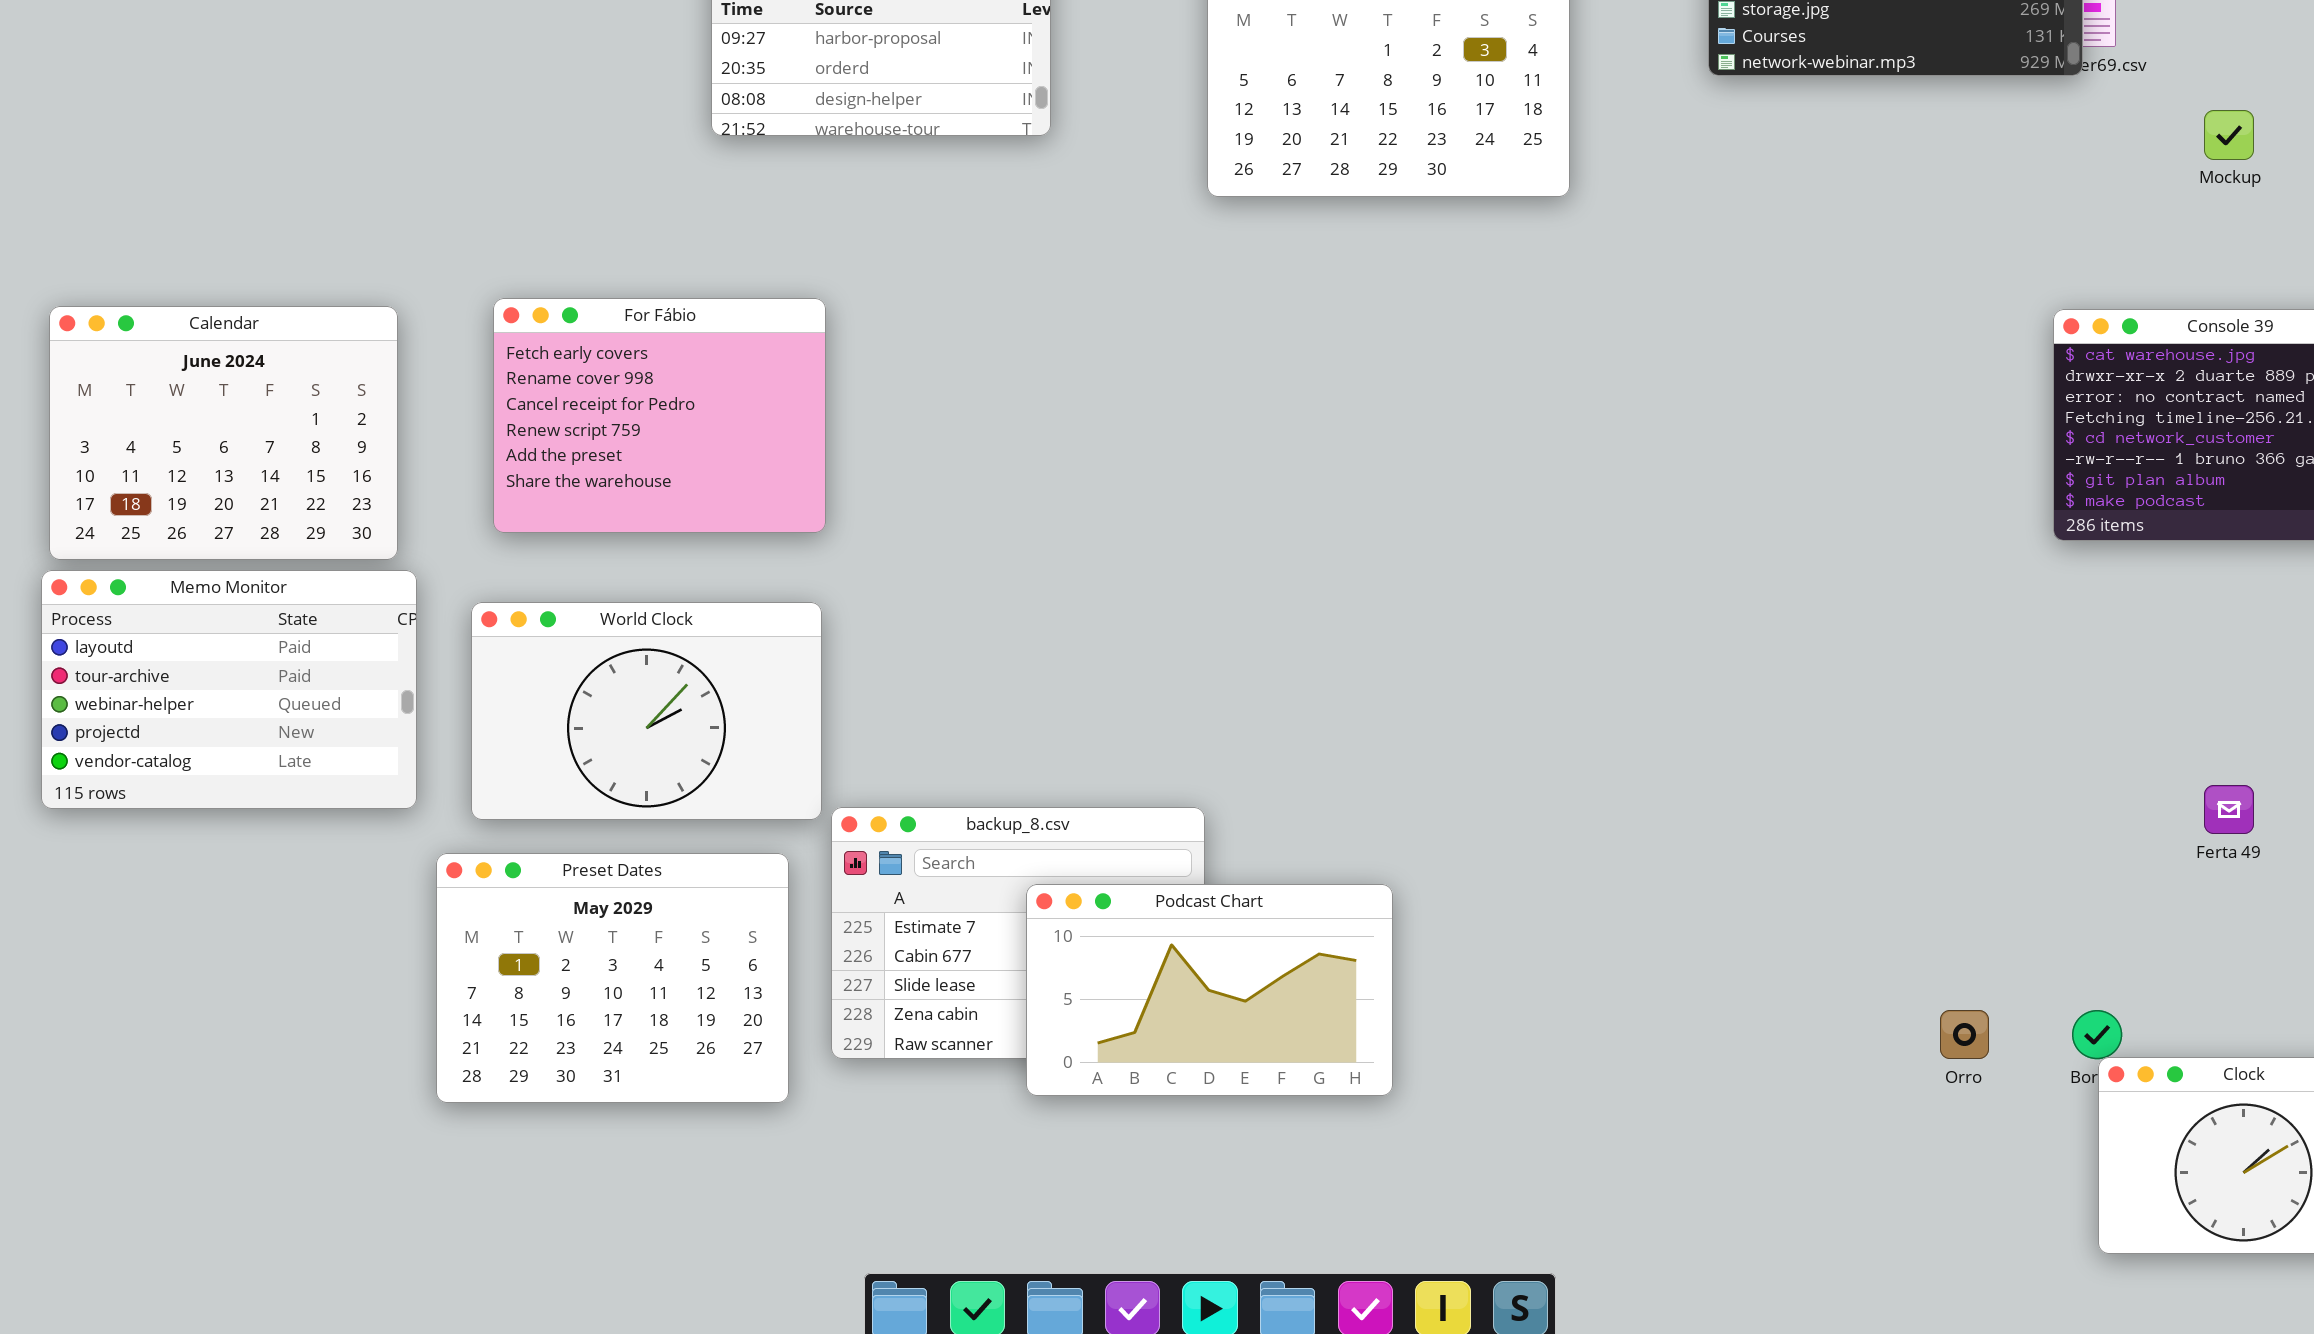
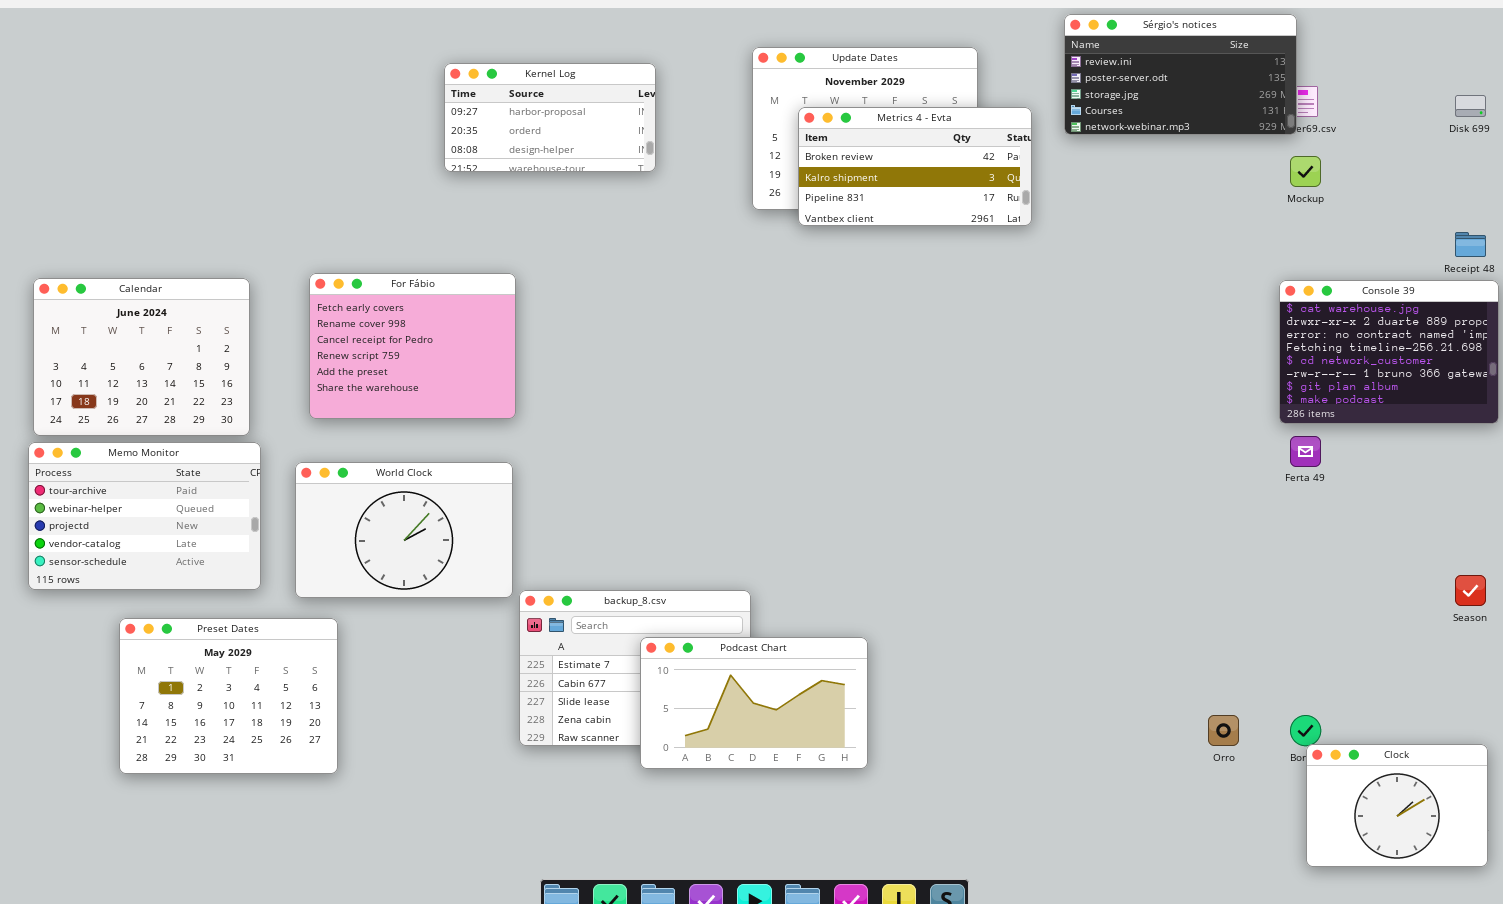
Metrics 4 - Evta: none -> [798,107,1032,226], opened
Mockup: [2204,110,2254,160] -> [1290,156,1321,187], moved
Memo Monitor: [41,570,417,809] -> [28,442,261,590], scrolled down 1 row
Ferta 49: [2204,785,2254,834] -> [1290,436,1321,467], moved
Preset Dates: [436,853,789,1103] -> [119,618,338,774], moved

